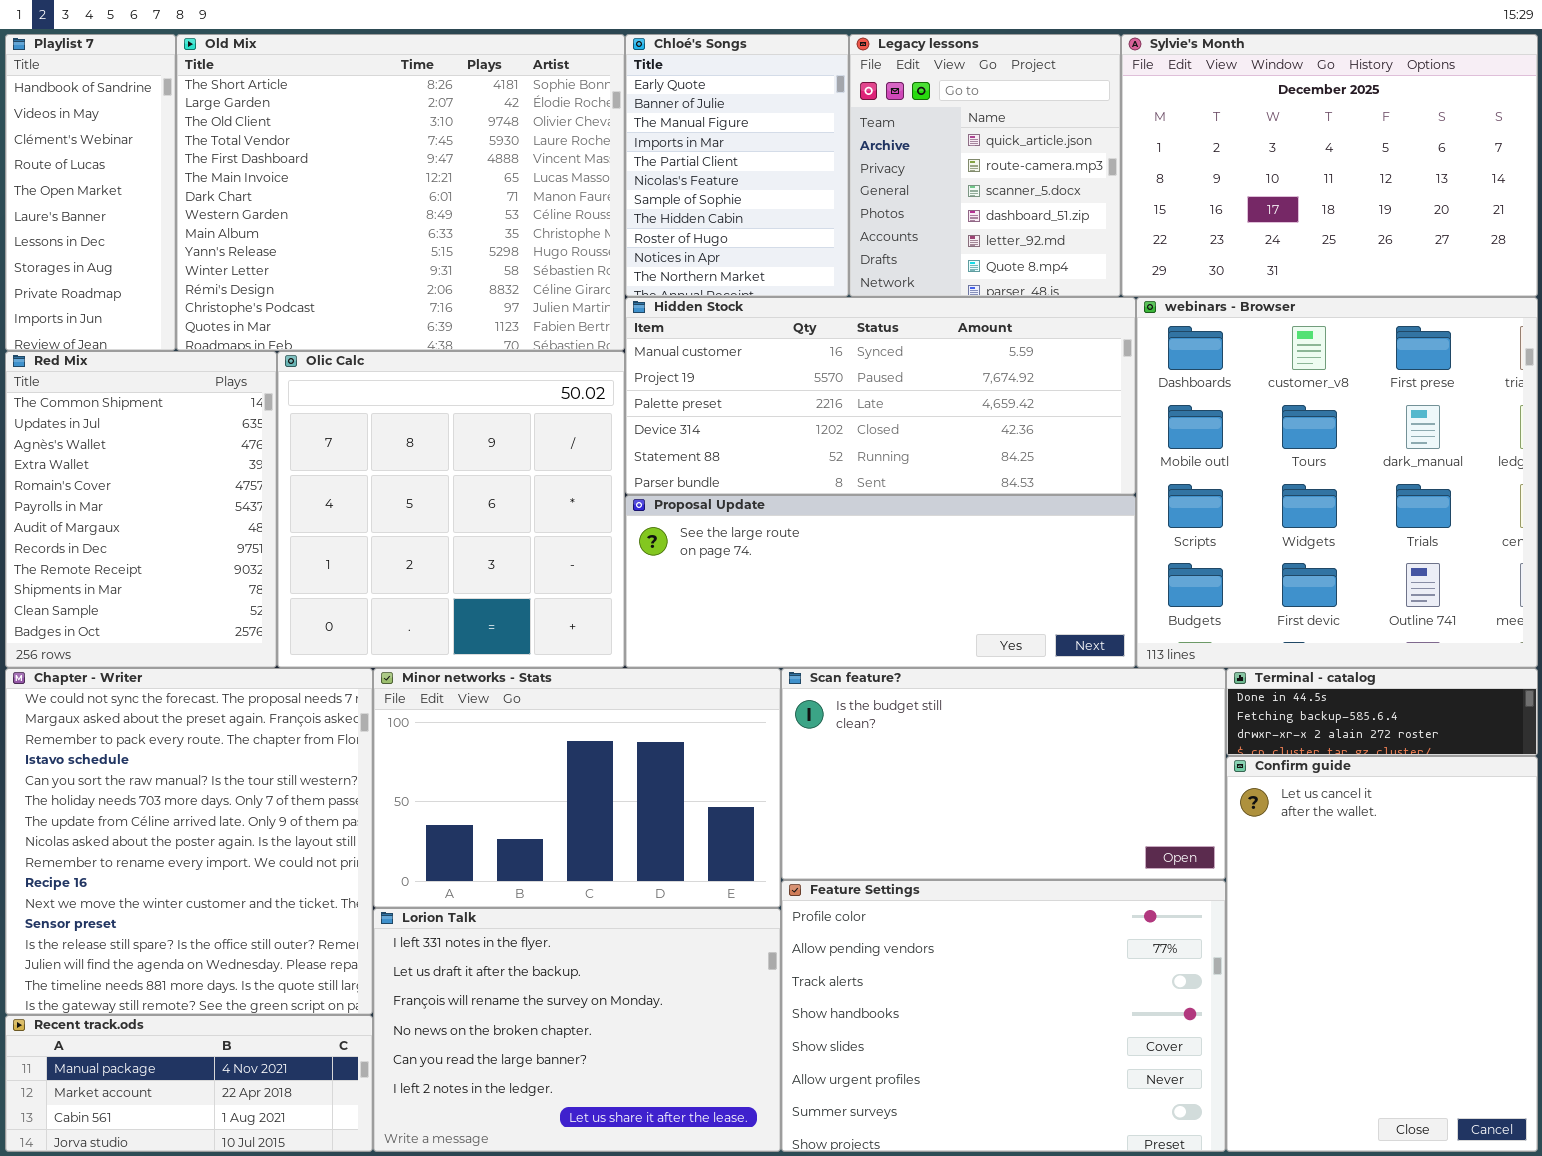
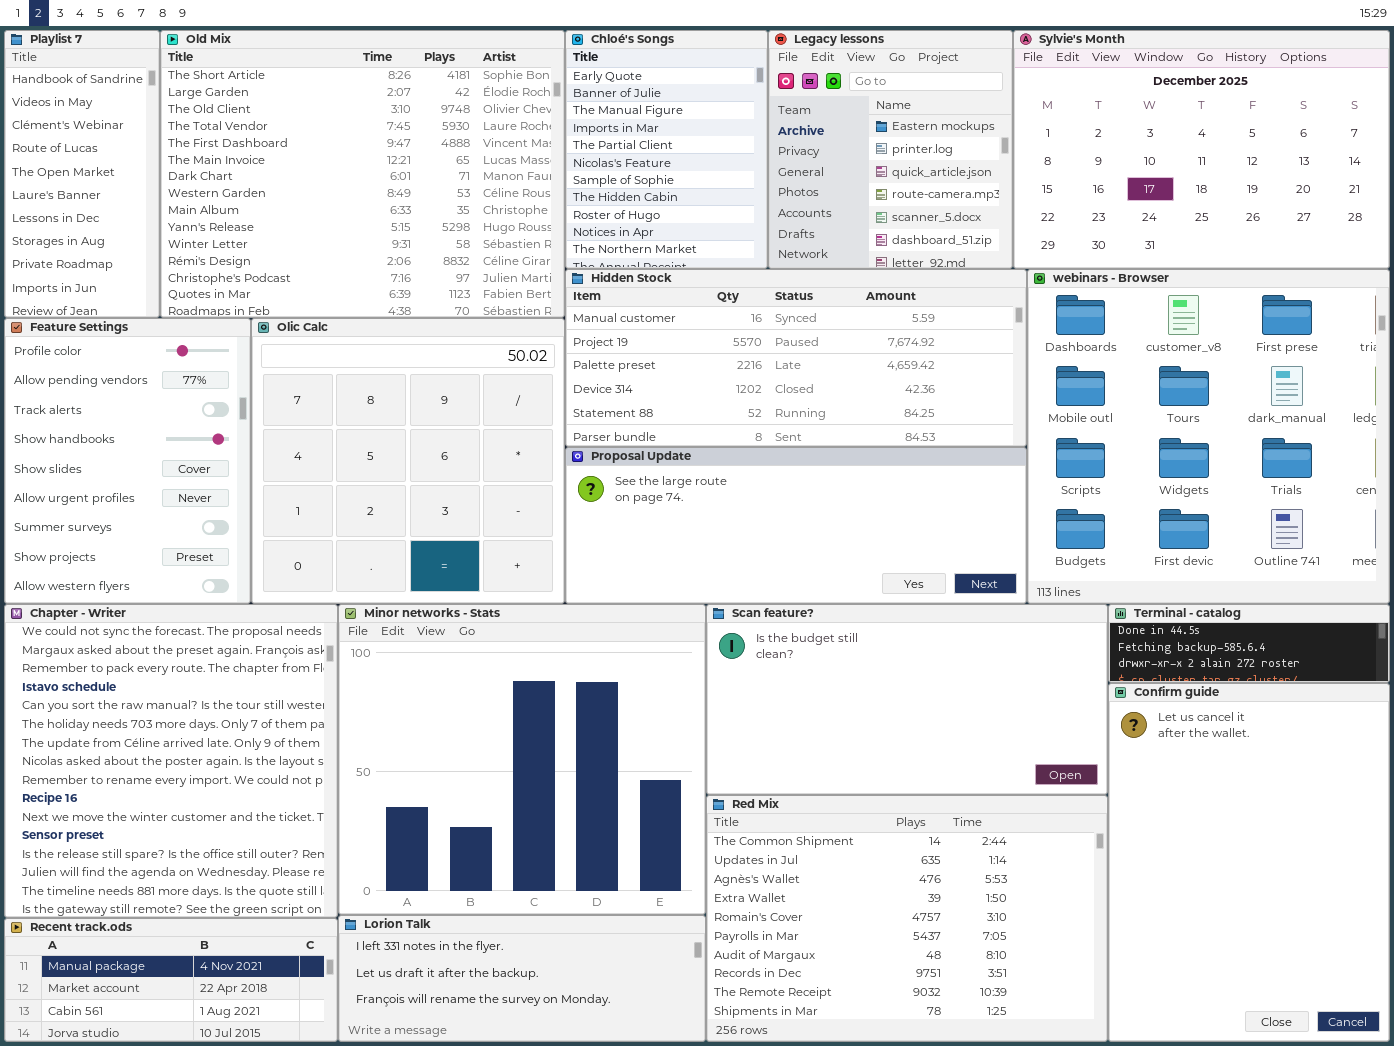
Legacy lessons: [849,34,1121,297] -> [768,30,1013,269], scrolled up 2 rows
Red Mix: [5,351,277,668] -> [706,795,1108,1042], moved, resized
Minor networks - Stats: [373,668,781,908] -> [338,604,706,915], resized
Feature Settings: [781,880,1226,1152] -> [4,318,251,604], moved, resized
Lorion Talk: [373,908,781,1152] -> [338,915,706,1042], resized

